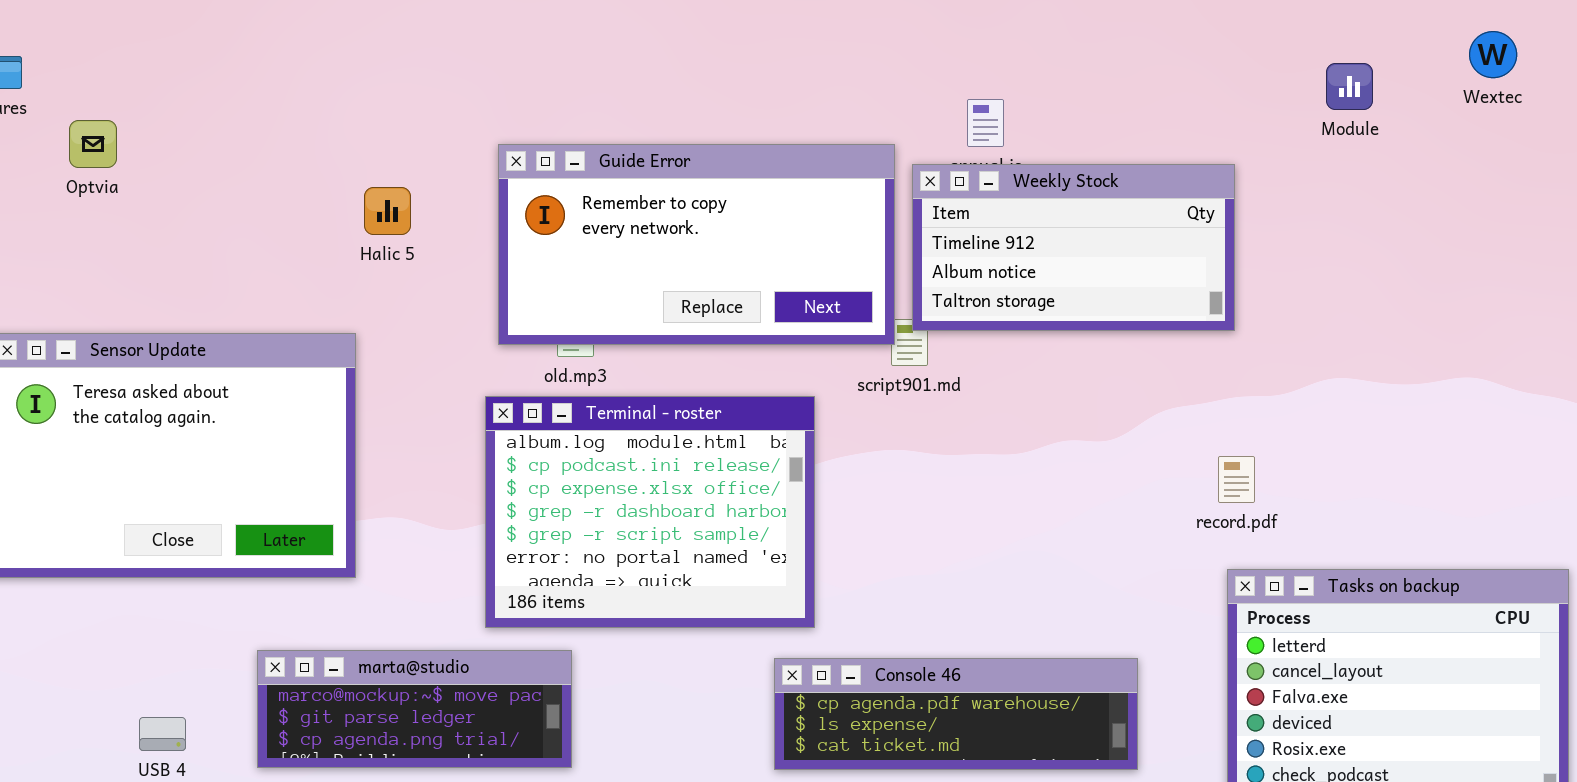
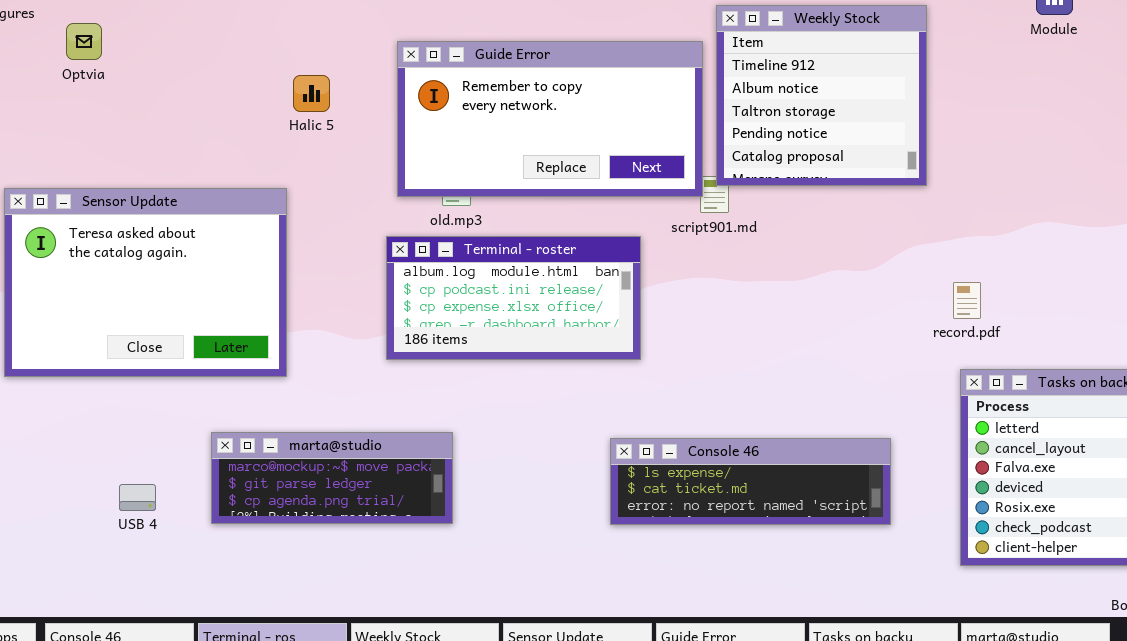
Weekly Stock: [912,164,1235,331] -> [716,5,927,186], resized
Terminal - roster: [485,396,815,628] -> [386,236,641,360], resized
Console 46: [774,658,1138,770] -> [610,438,891,525], scrolled down 1 row

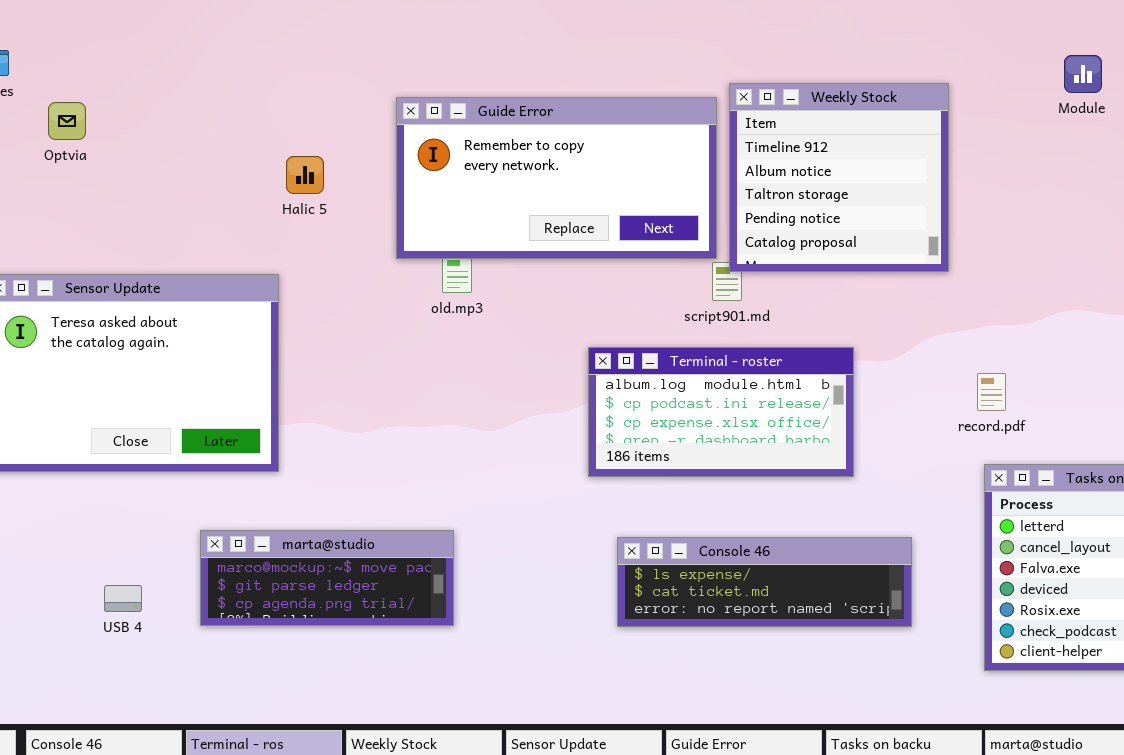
Guide Error: [397,41,703,197] -> [396,97,717,259], moved
Terminal - roster: [386,236,641,360] -> [588,347,854,477], moved

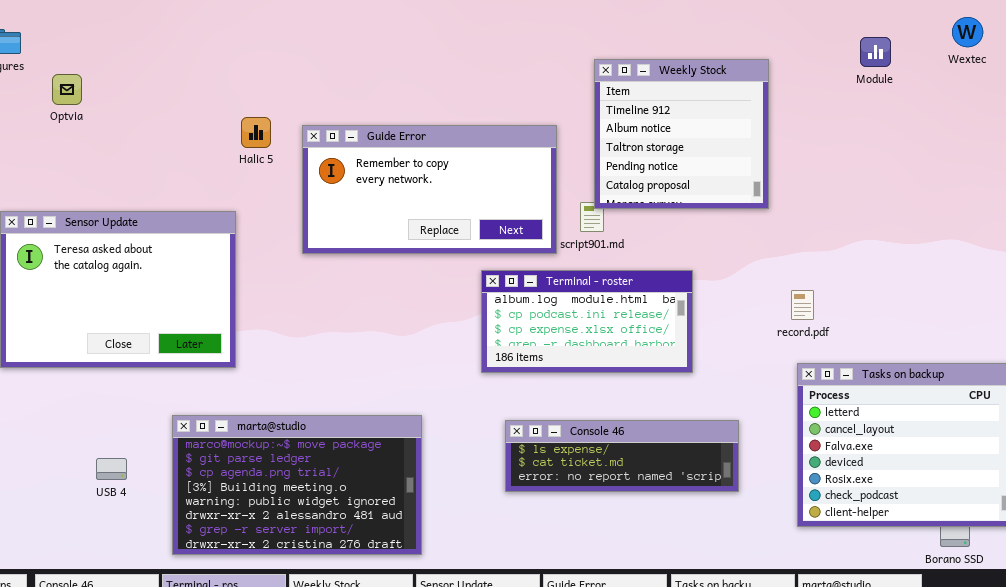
Guide Error: [396,97,717,259] -> [302,125,557,254], moved
marta@studio: [200,530,454,626] -> [172,415,422,555], resized

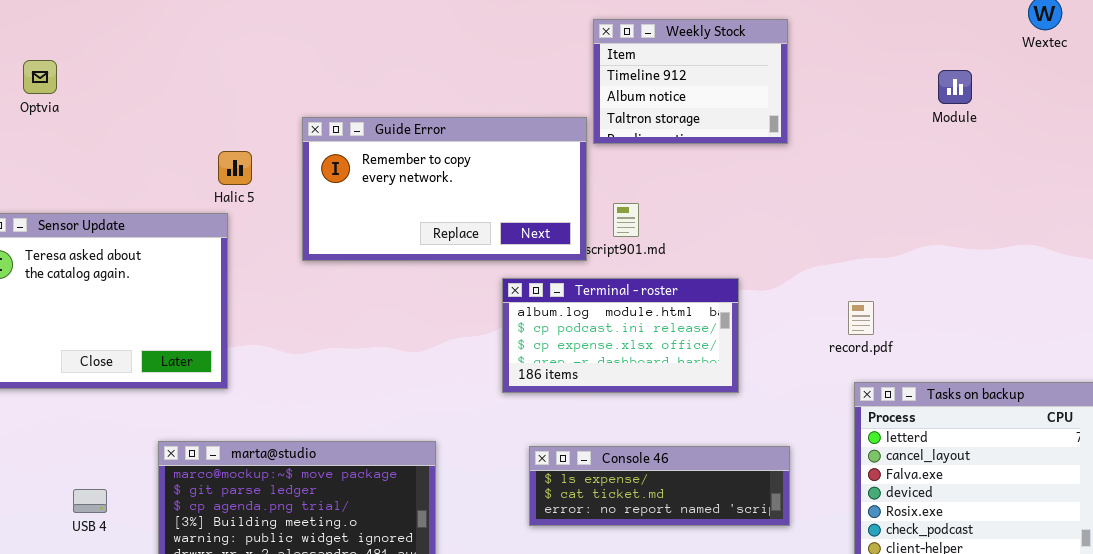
Module: [860,37,891,67] -> [938,70,972,104], moved
Weekly Stock: [594,59,769,209] -> [593,19,788,144], moved, resized
Halic 5: [241,117,271,148] -> [218,151,252,185], moved

